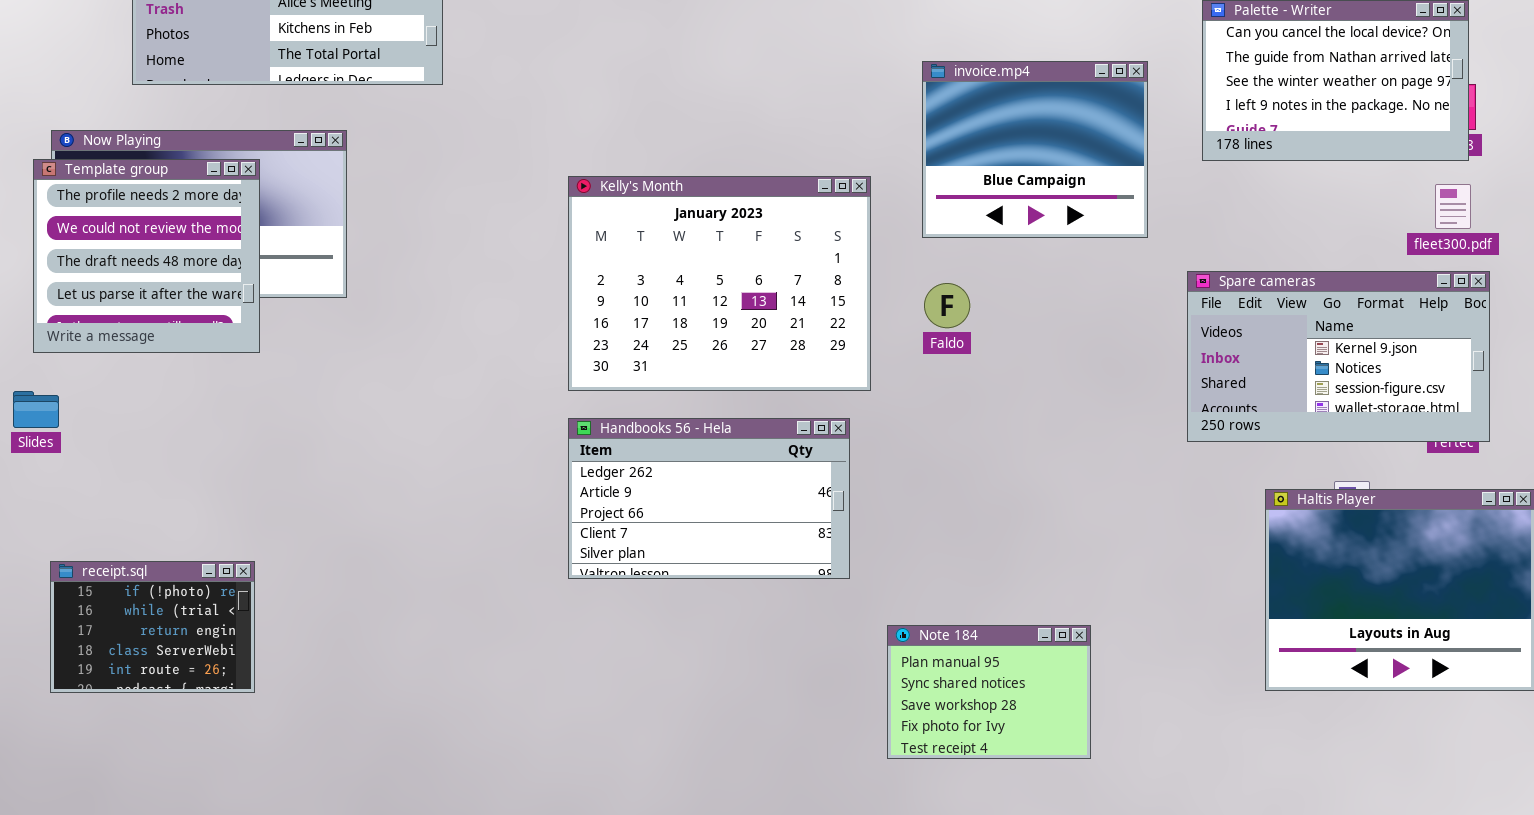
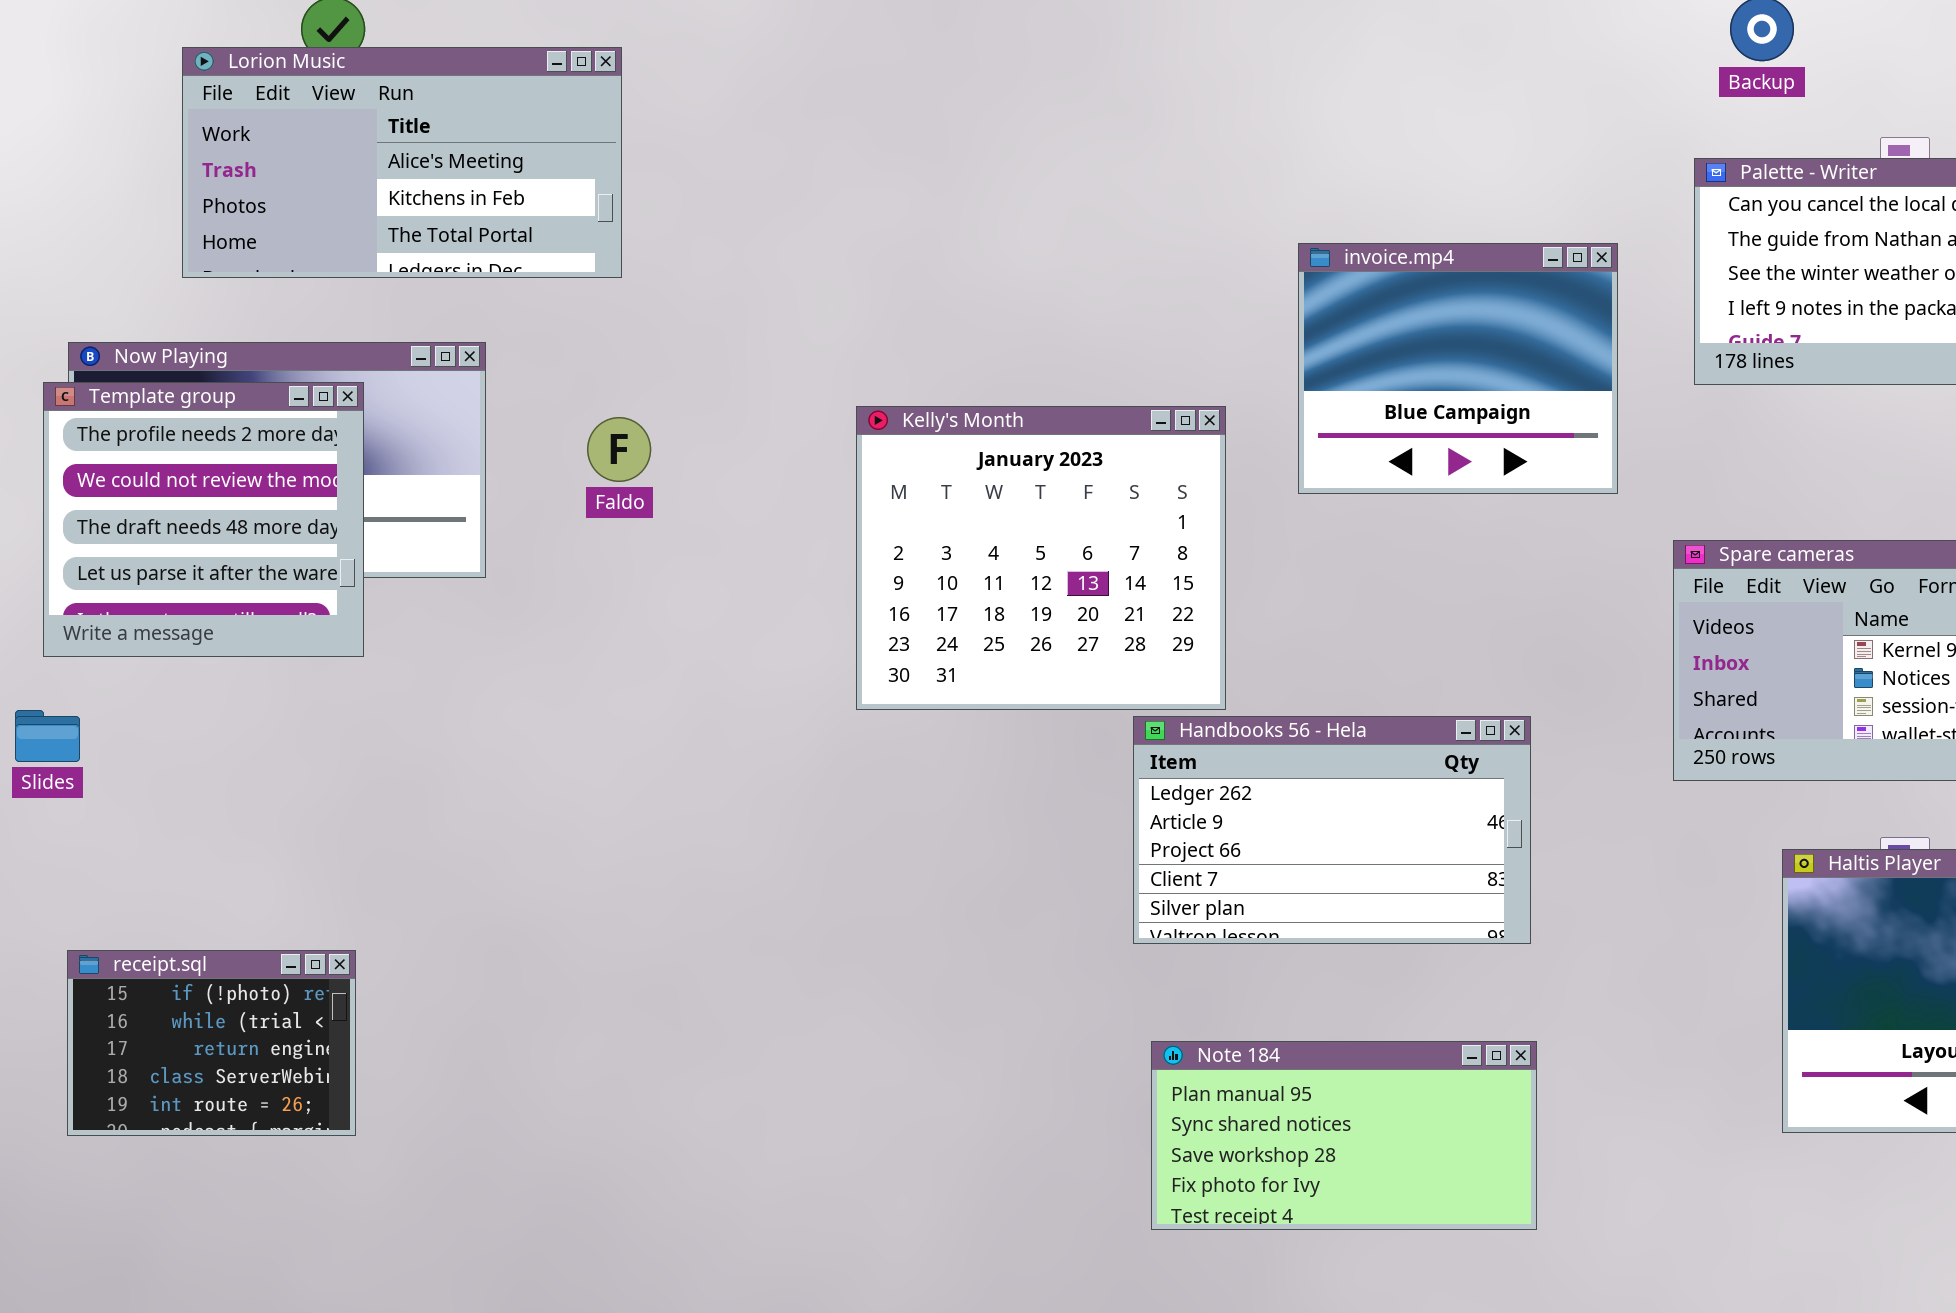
Kelly's Month: [568,176,871,391] -> [856,406,1226,710], resized
Faldo: [924,283,970,328] -> [587,417,651,482], moved
Handbooks 56 - Hela: [568,418,850,579] -> [1133,716,1531,944], moved
Note 184: [887,625,1091,759] -> [1151,1041,1537,1230], resized

